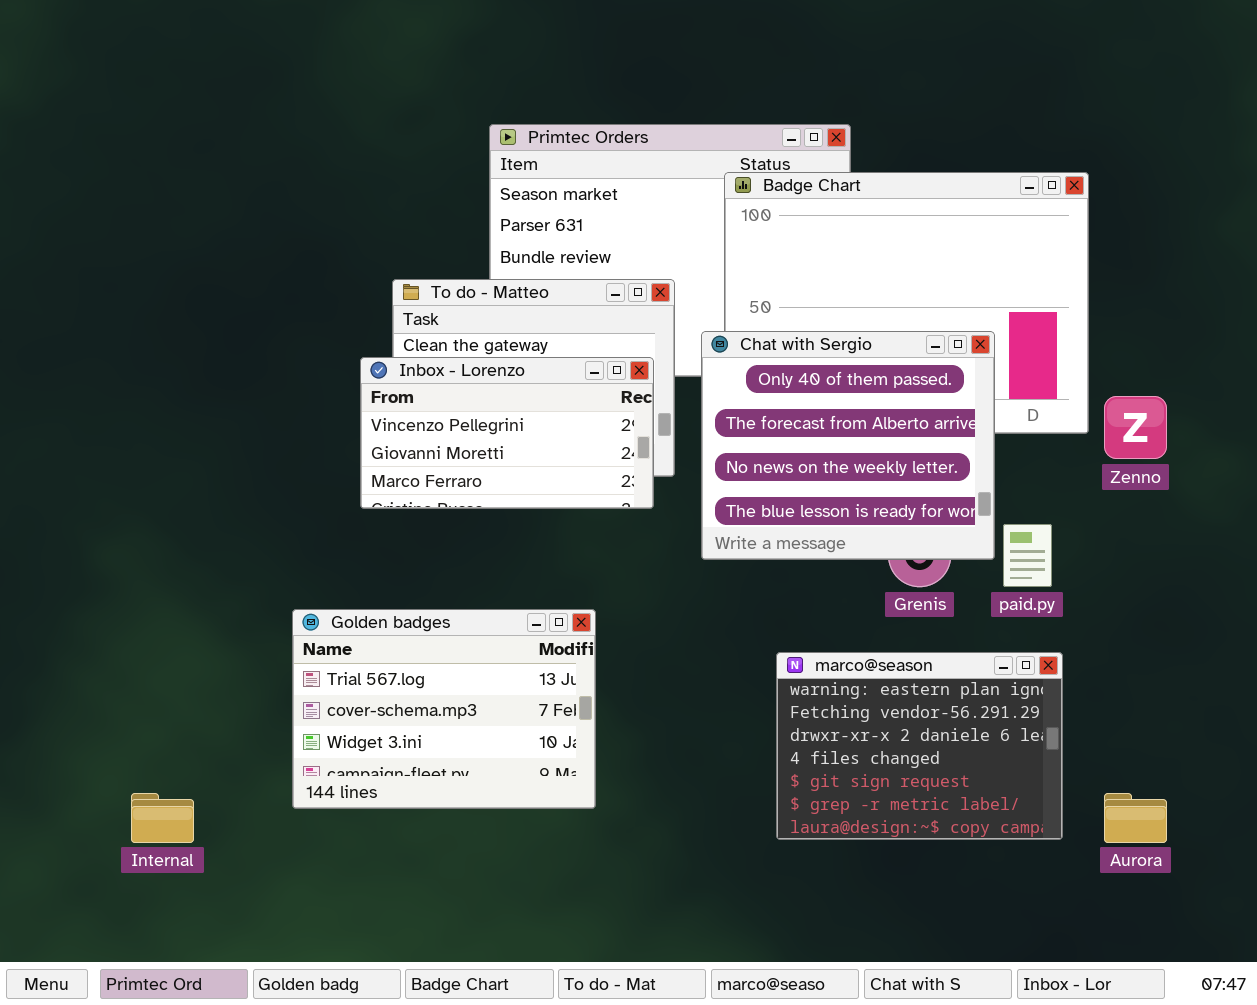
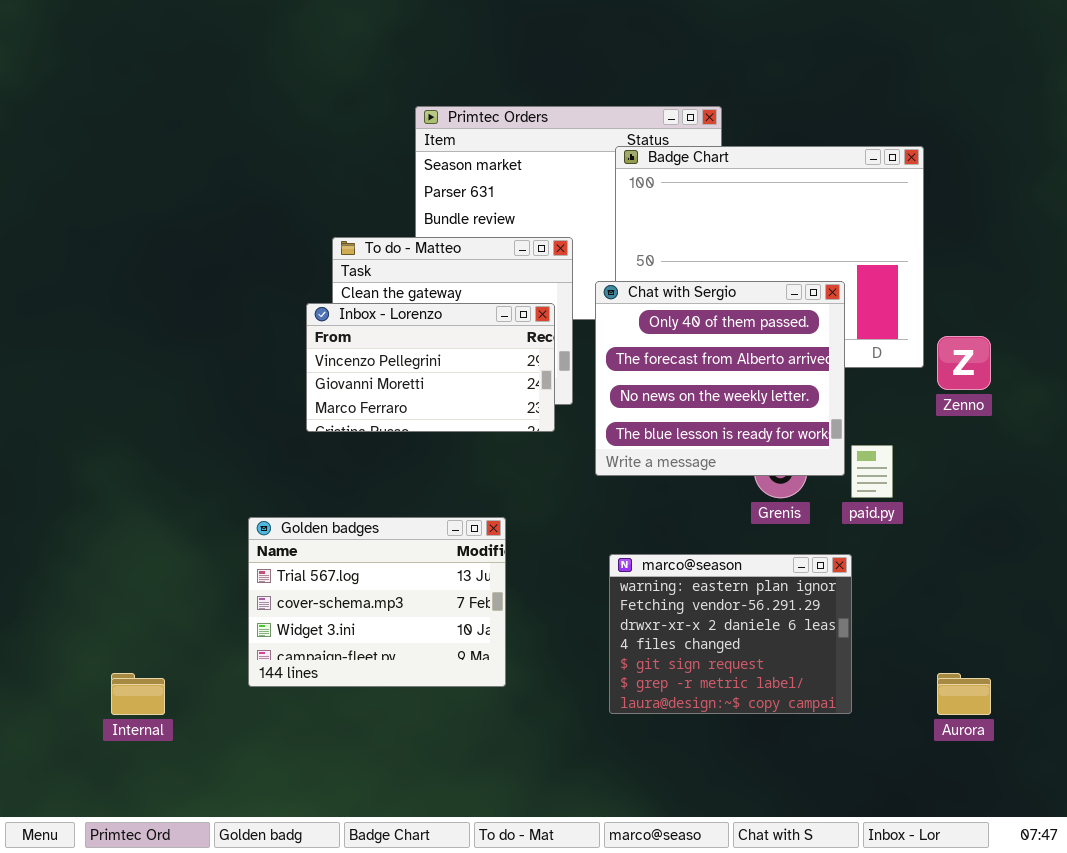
marco@season: [776,652,1063,840] -> [609,554,852,714], moved

